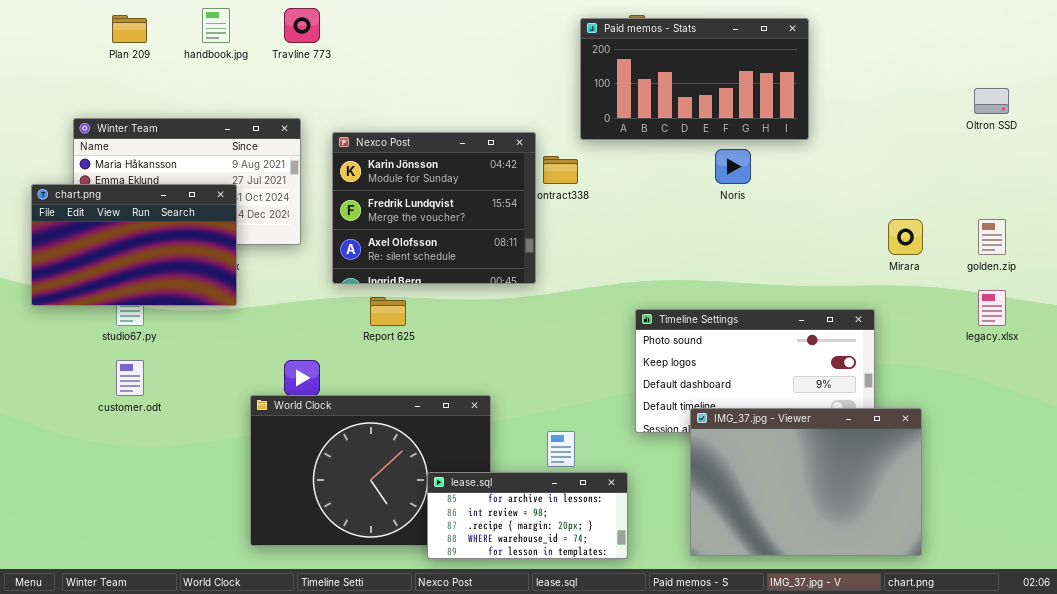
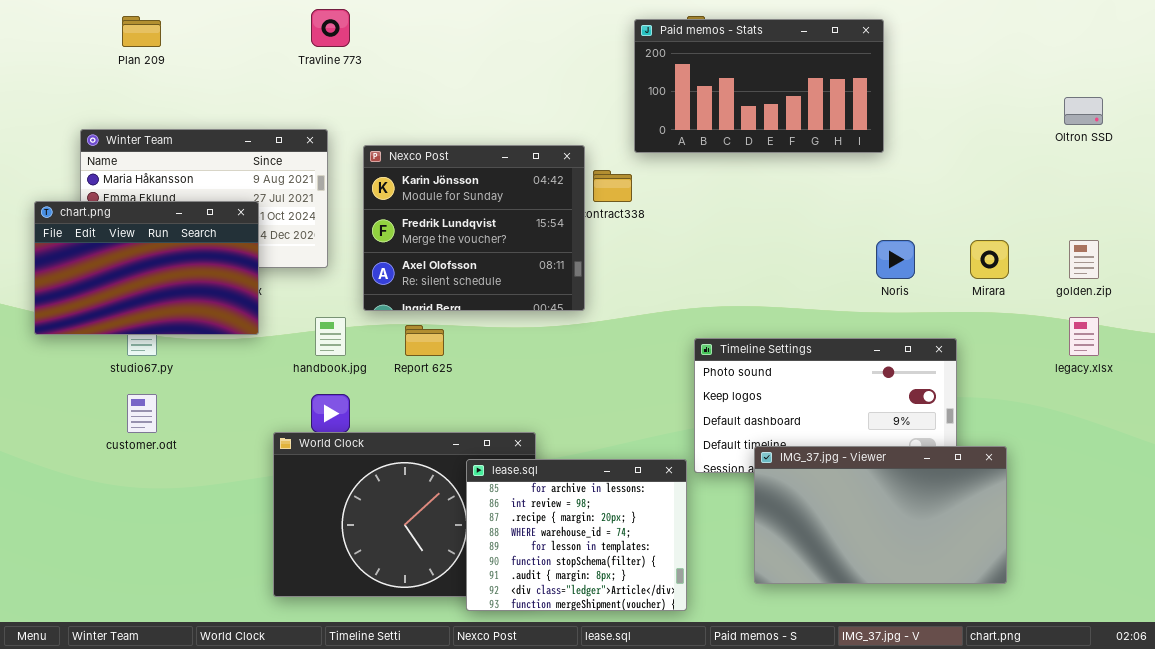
handbook.jpg: [202,8,230,43] -> [315,317,346,356], moved
Noris: [715,149,751,184] -> [876,240,915,279], moved
IMG_37.jpg - Viewer: [690,408,922,556] -> [754,446,1007,584], resized
lease.sql: [427,472,628,559] -> [466,459,687,611], resized

